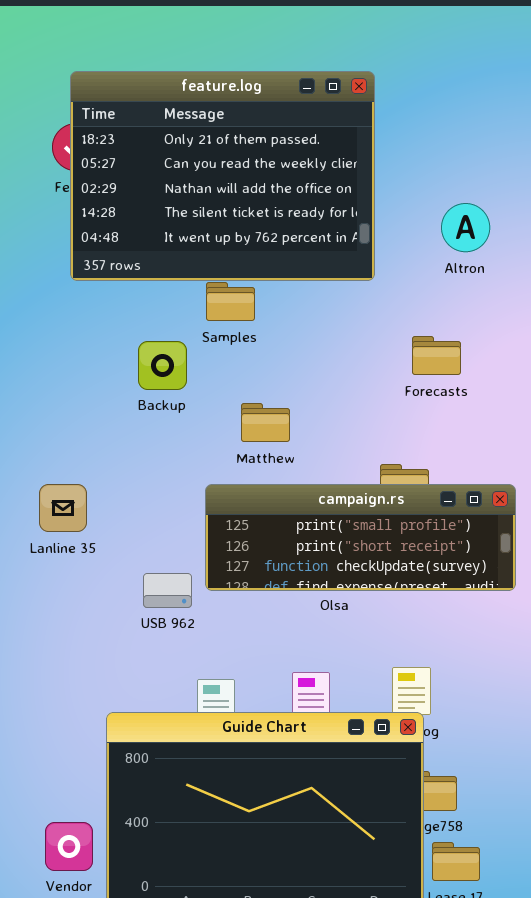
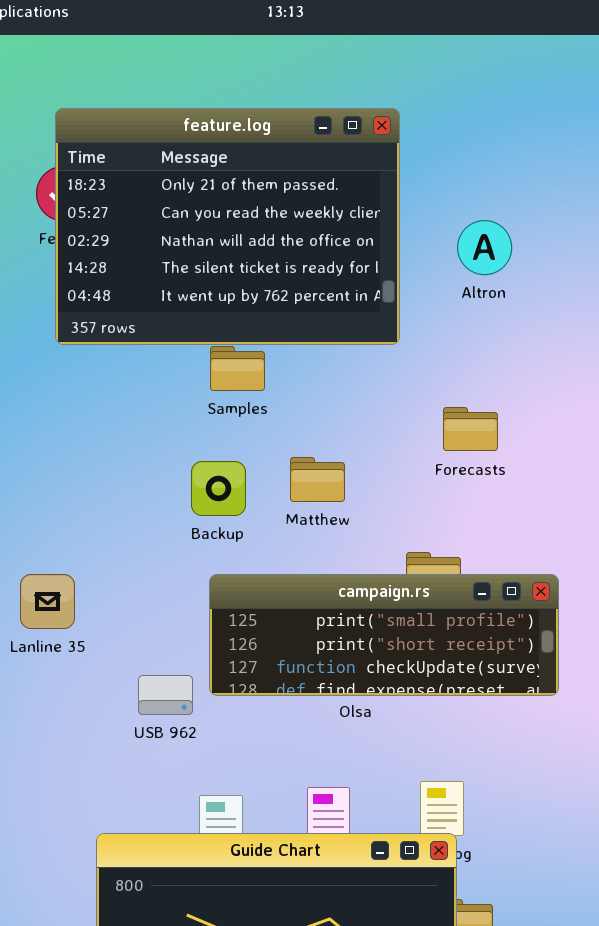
Altron: [441,203,490,252] -> [457,220,512,275], moved
Backup: [138,341,187,390] -> [191,461,246,516], moved
Matthew: [241,403,290,442] -> [290,457,345,502], moved

